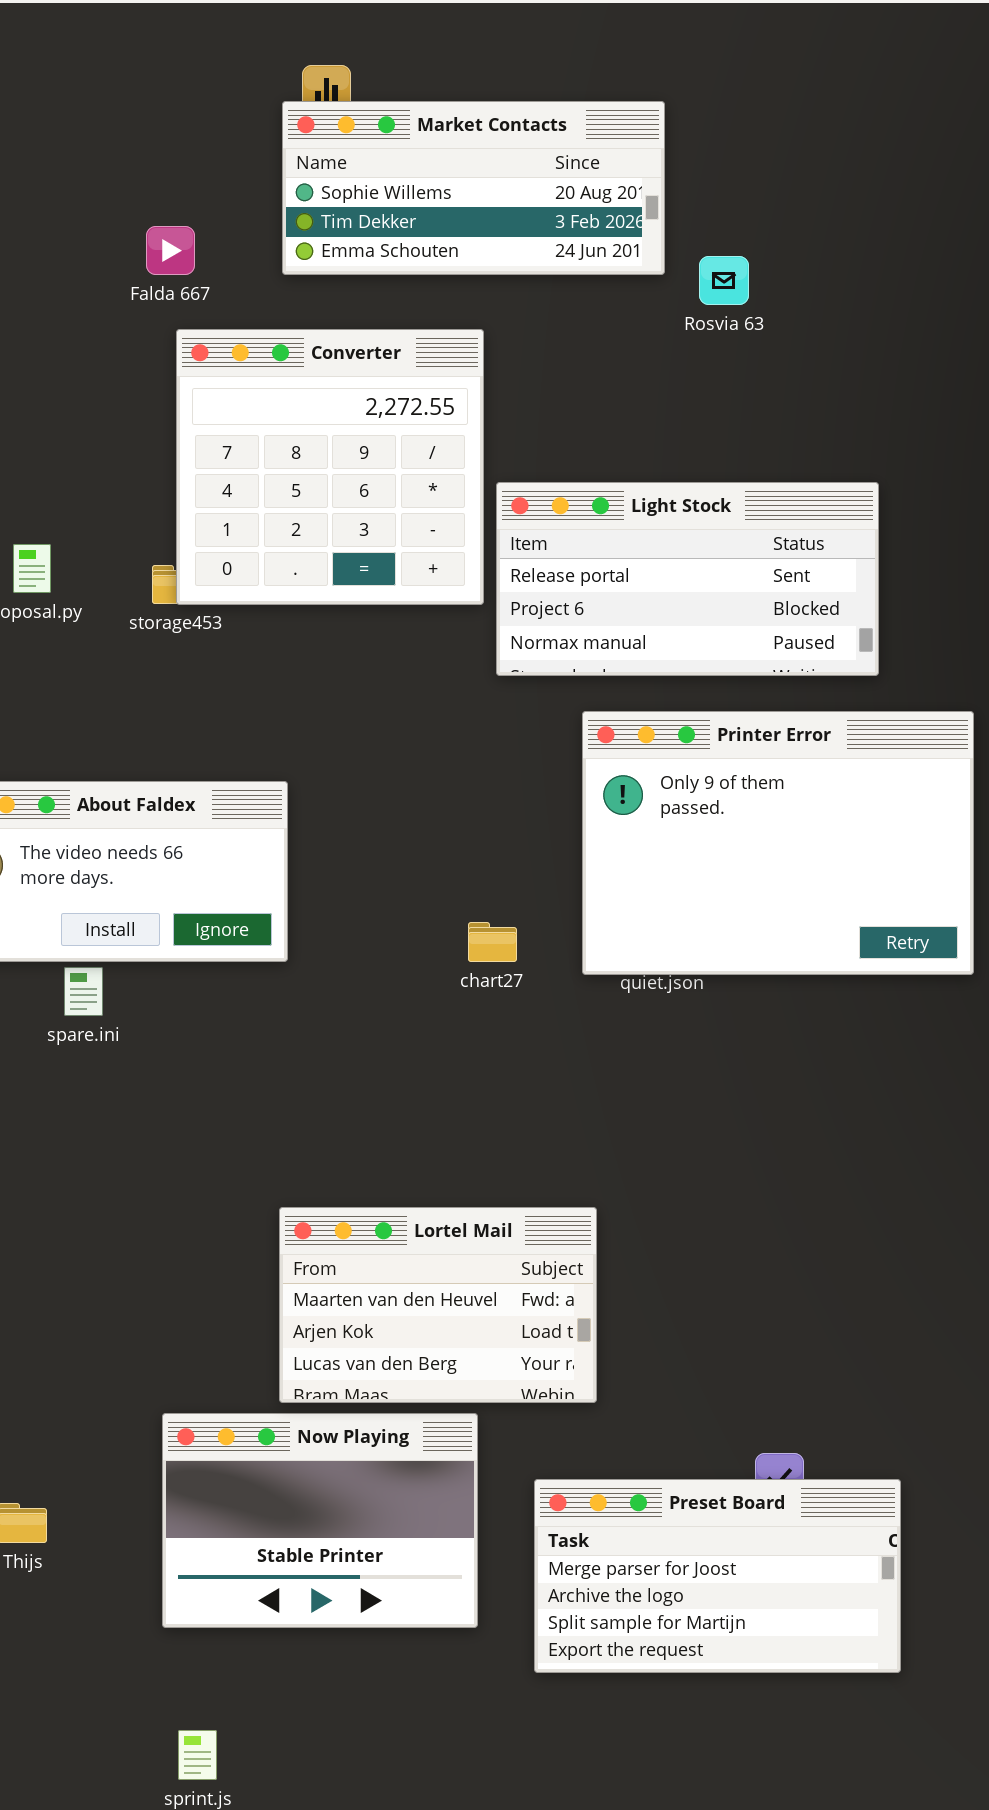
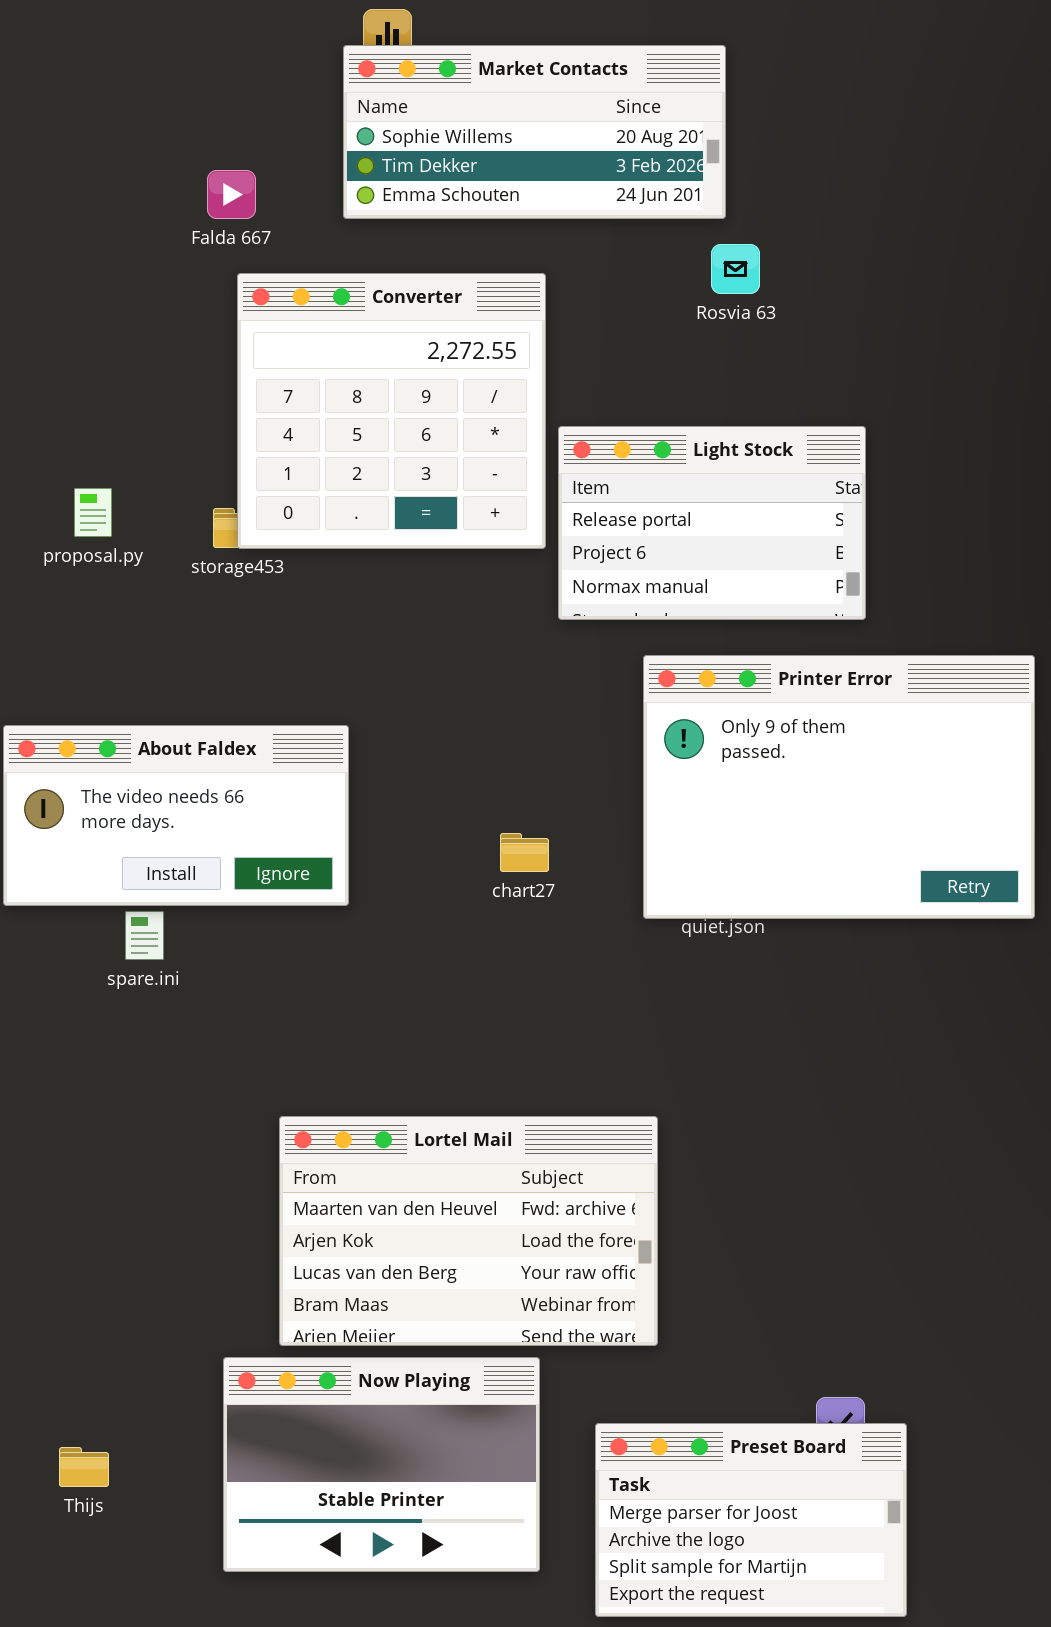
Rosvia 63: [699,256,749,305] -> [711,244,760,294], moved
Light Stock: [496,482,879,676] -> [558,426,866,620], resized
chart27: [468,922,517,962] -> [500,833,549,872], moved
Lortel Mail: [279,1207,597,1403] -> [279,1116,658,1346], resized
Preset Board: [534,1479,901,1673] -> [595,1423,907,1617], resized

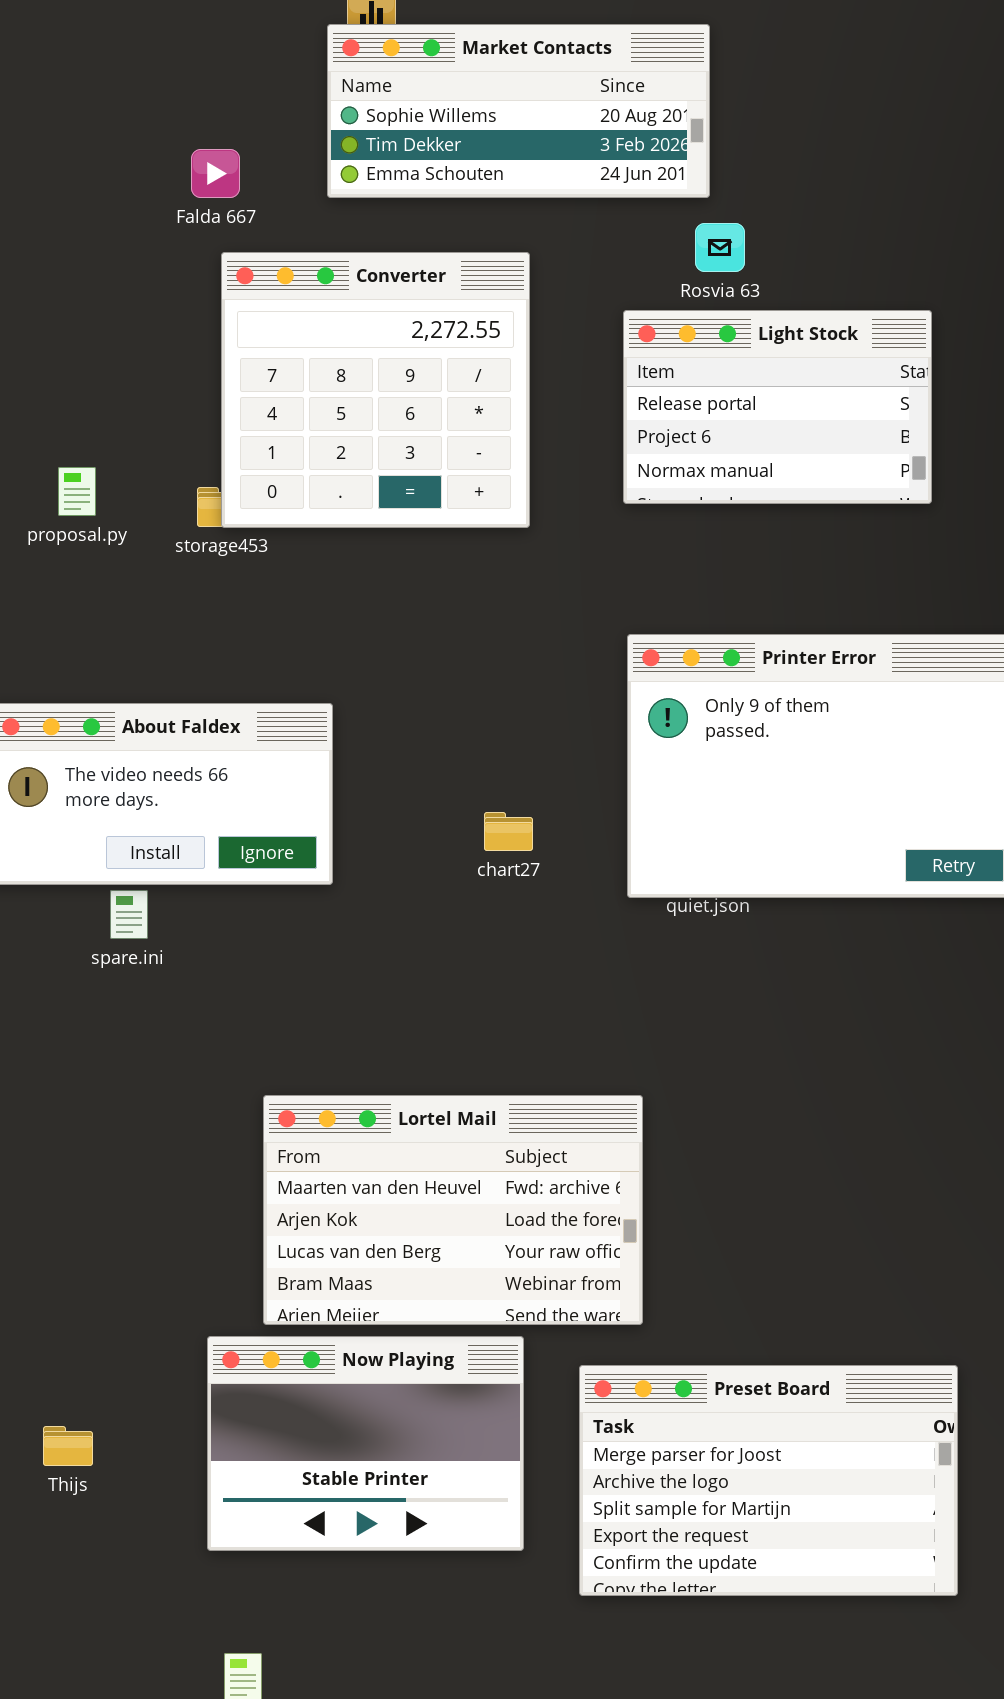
Light Stock: [558,426,866,620] -> [623,310,932,504], moved
Preset Board: [595,1423,907,1617] -> [579,1365,958,1596], resized

